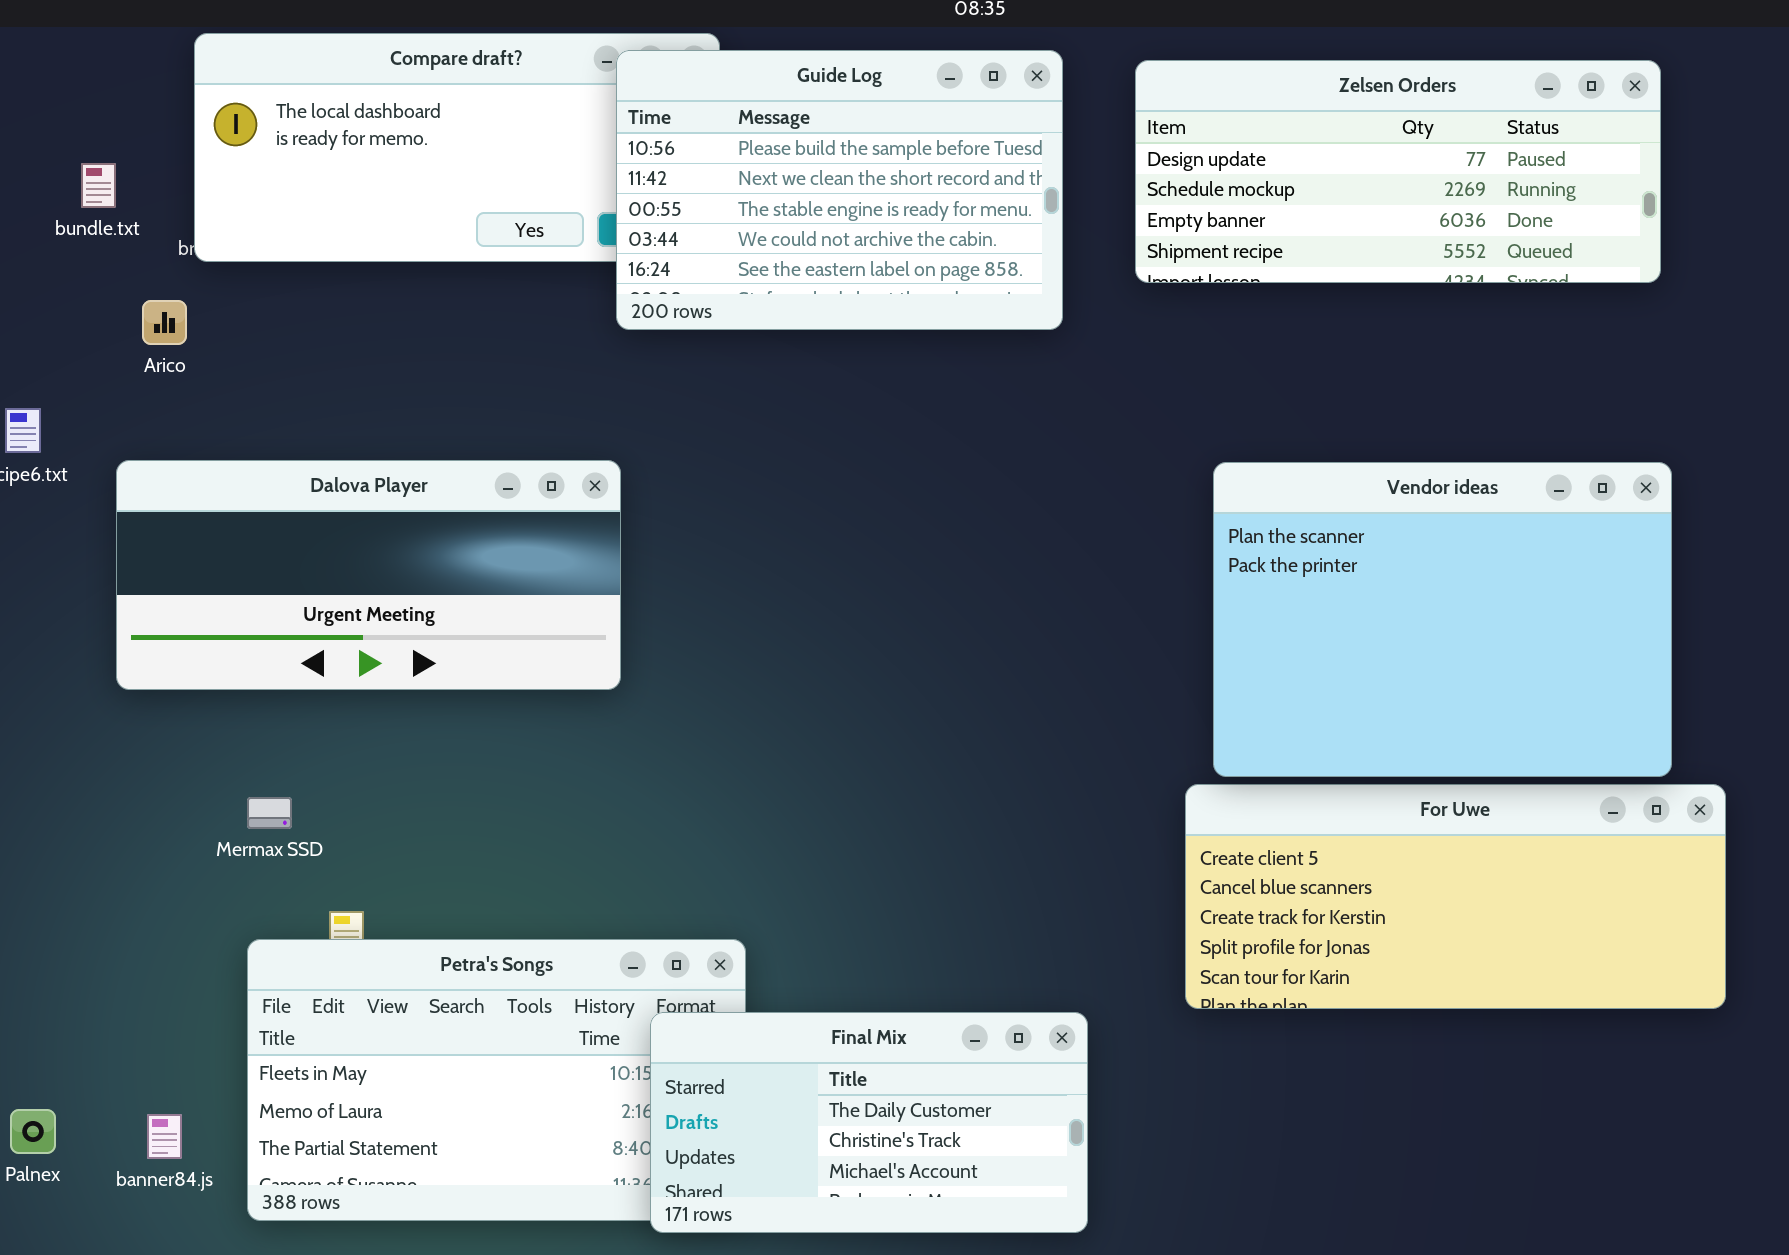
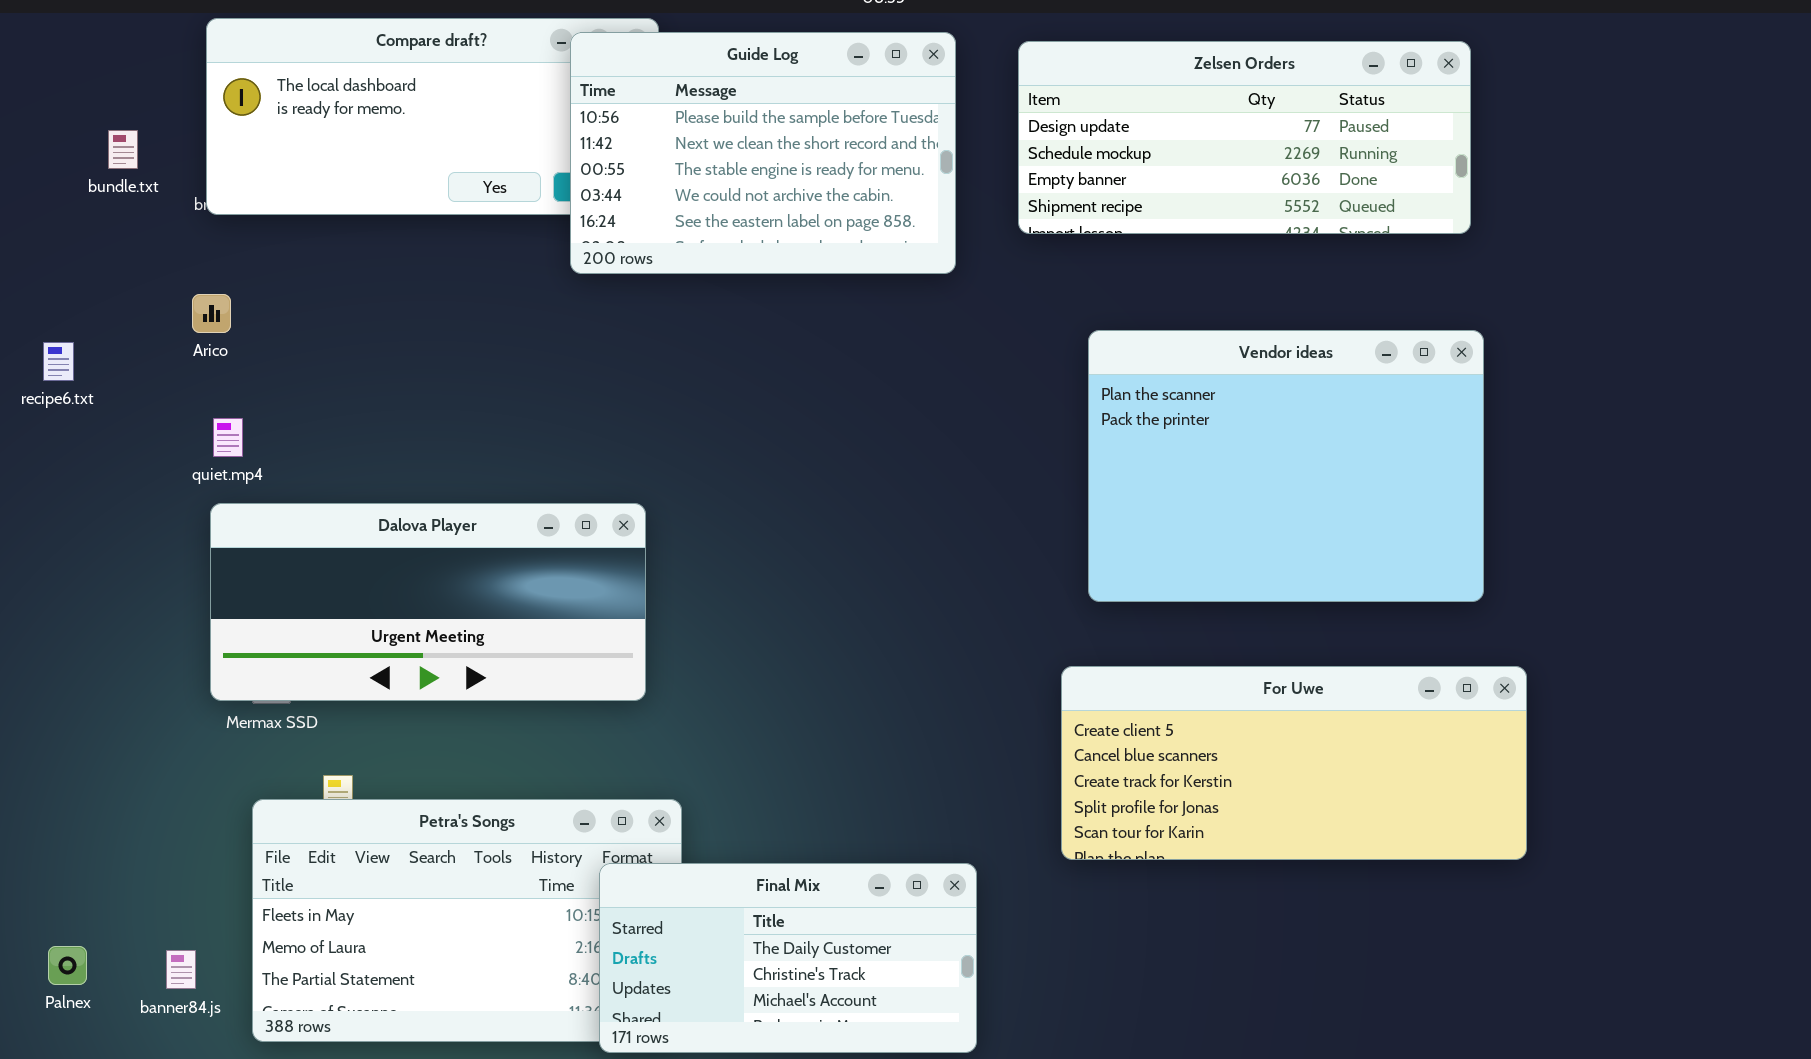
Arico: [142,300,187,345] -> [192,294,231,333], moved
Dalova Player: [116,460,621,690] -> [210,503,646,701], moved
Vendor ideas: [1213,462,1672,777] -> [1088,330,1484,602], moved

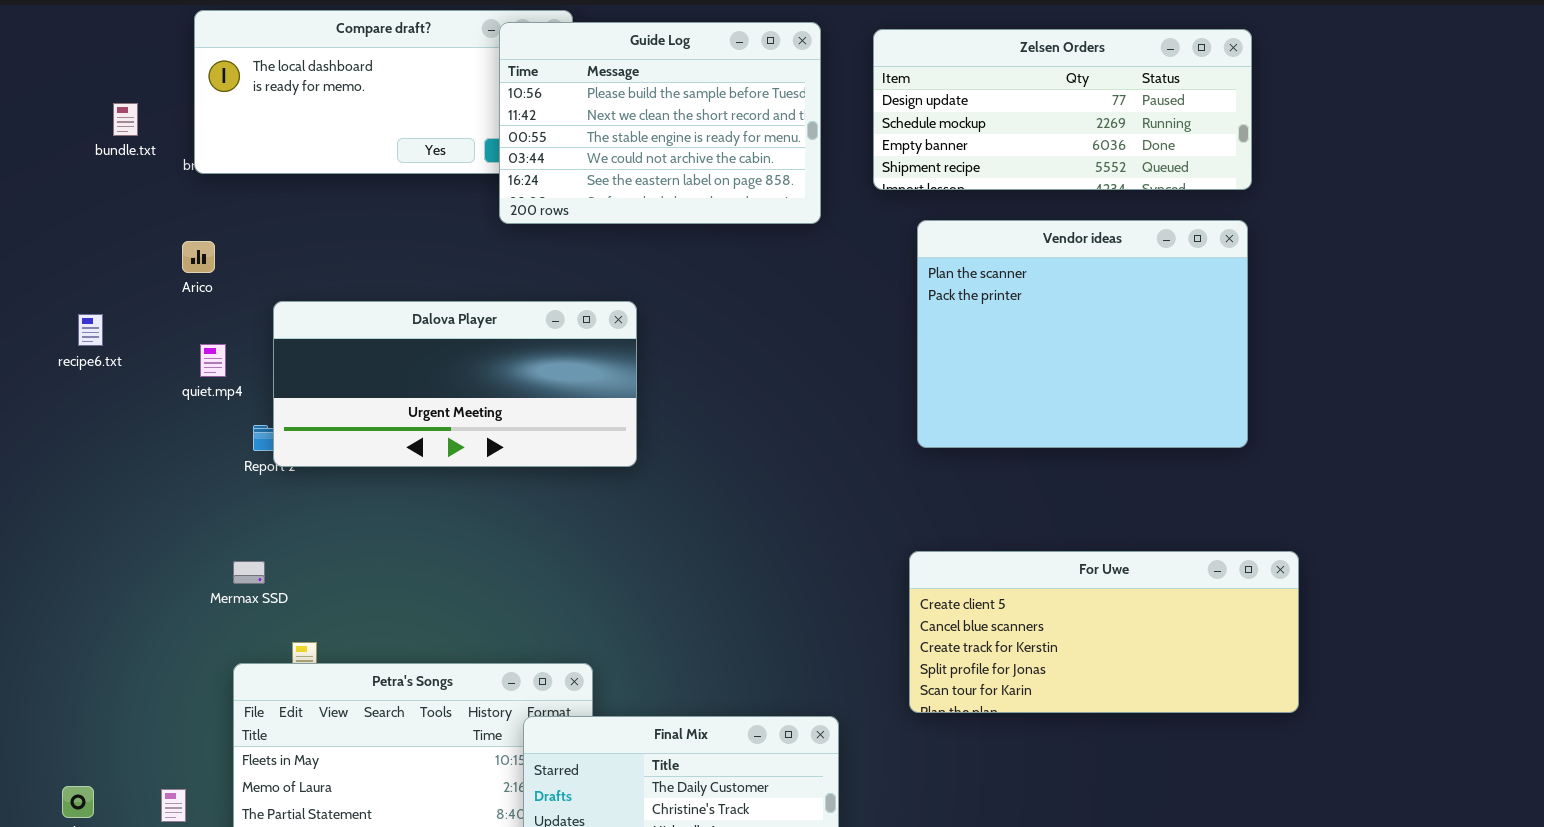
Vendor ideas: [1088,330,1484,602] -> [917,220,1248,448], moved
recipe6.txt: [43,342,74,381] -> [78,314,103,346], moved
Dalova Player: [210,503,646,701] -> [273,301,637,467], moved

